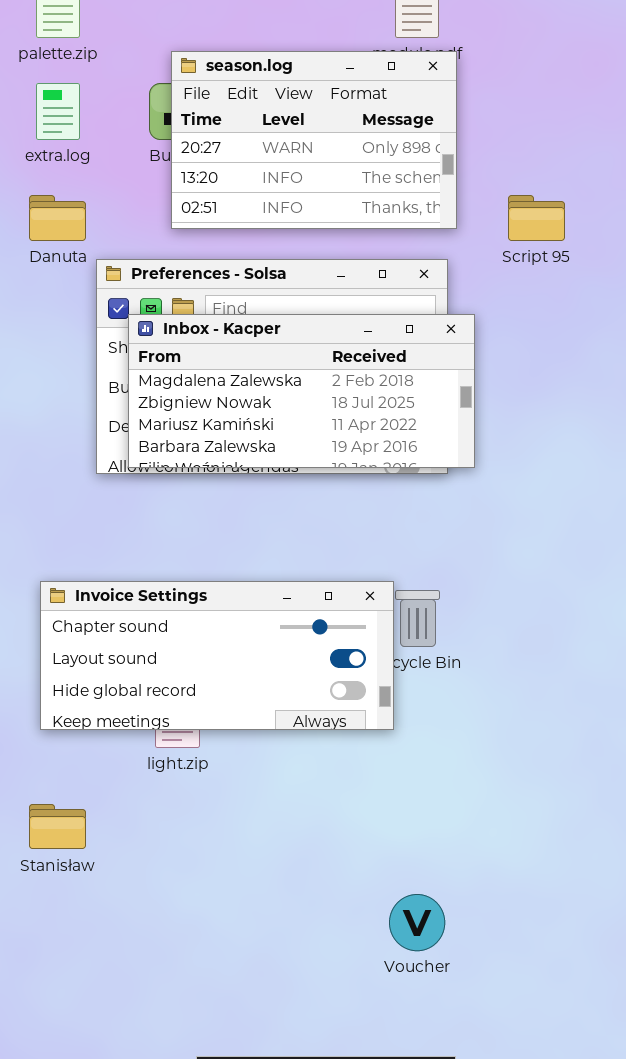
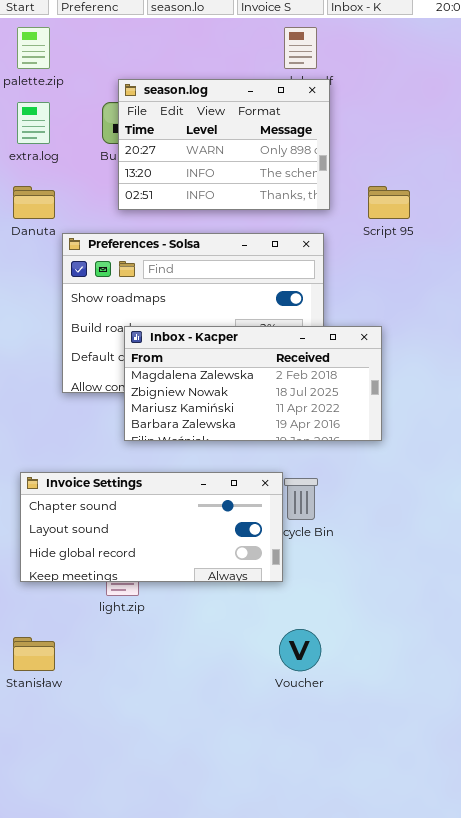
Inbox - Kacper: [128,314,475,468] -> [124,326,382,441], moved
Voucher: [389,894,445,951] -> [279,629,321,671], moved

